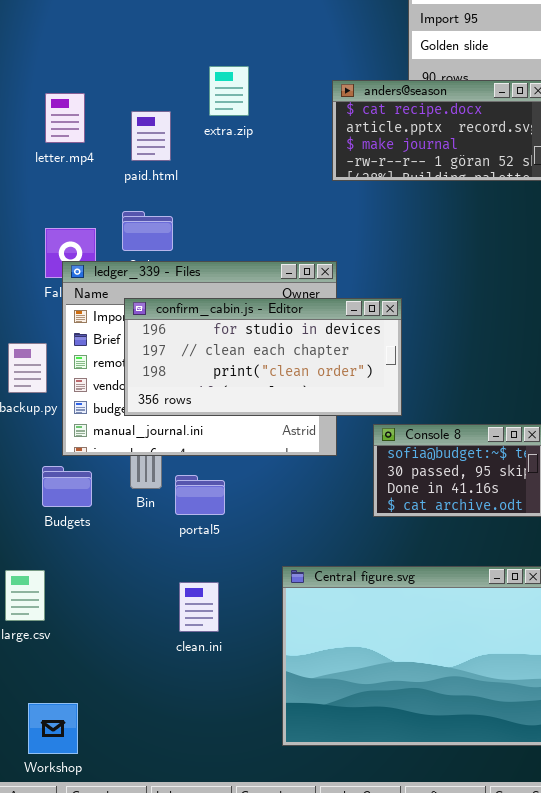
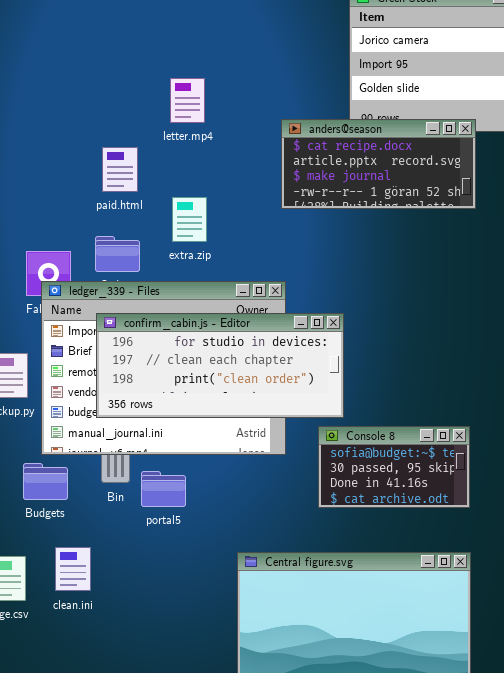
extra.zip: [209,66,249,116] -> [172,197,207,242], moved
letter.mp4: [45,93,85,143] -> [170,78,205,123], moved
clean.ini: [179,582,219,632] -> [55,547,91,591], moved

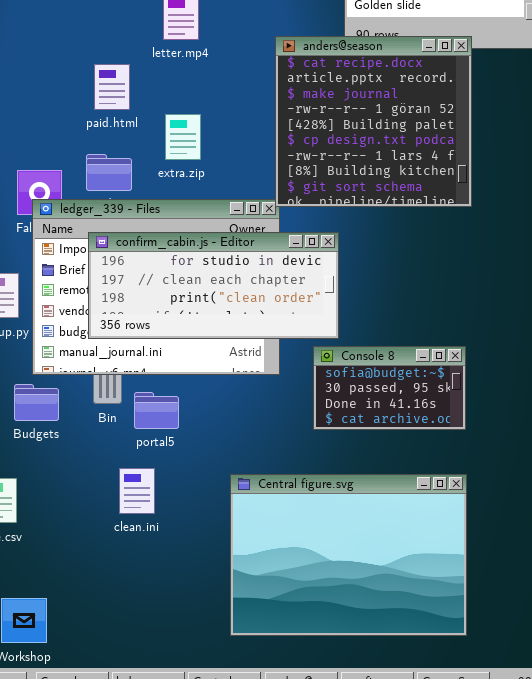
anders@season: [281,119,476,209] -> [275,36,472,207], resized
clean.ini: [55,547,91,591] -> [119,468,155,514], moved

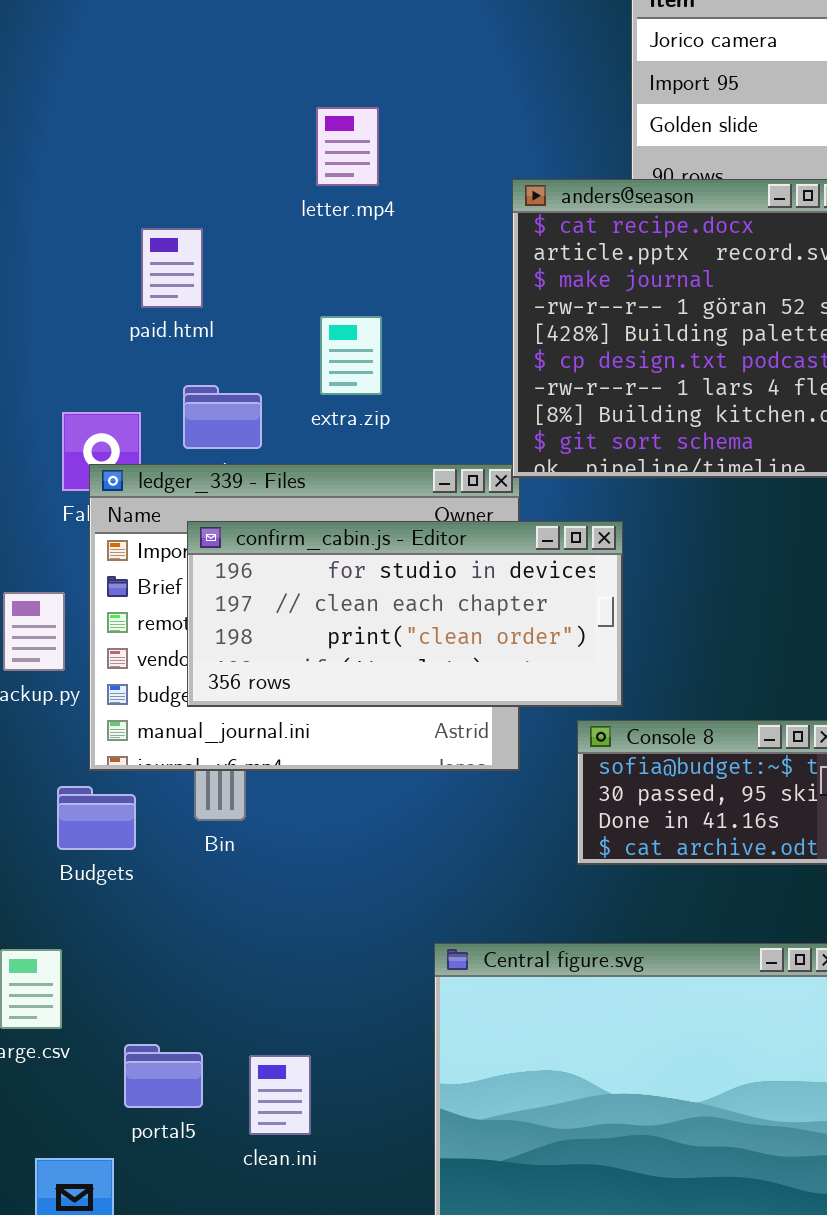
paid.html: [94,64,130,110] -> [141,228,203,308], moved
portal5: [134,392,179,429] -> [124,1044,203,1108], moved
clean.ini: [119,468,155,514] -> [249,1055,311,1135], moved

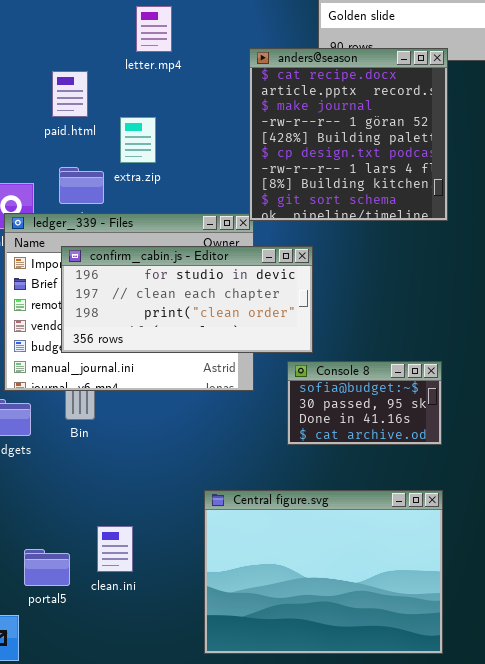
paid.html: [141,228,203,308] -> [52,71,88,117], moved
extra.zip: [320,316,382,395] -> [120,117,156,163], moved
clean.ini: [249,1055,311,1135] -> [97,526,133,572], moved

